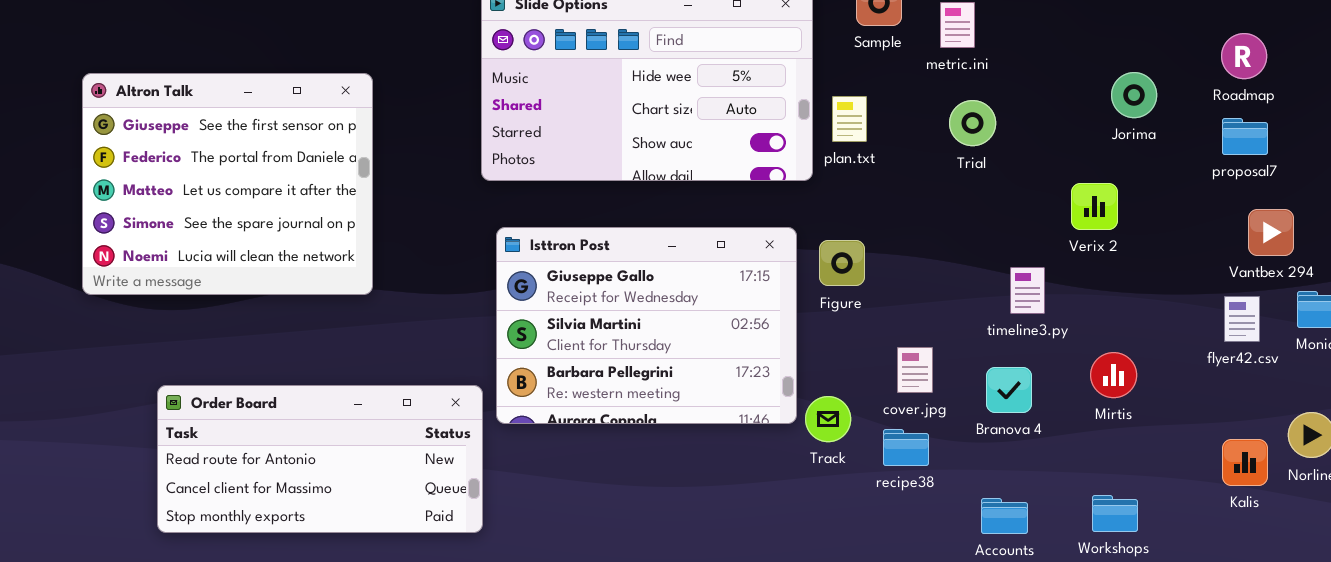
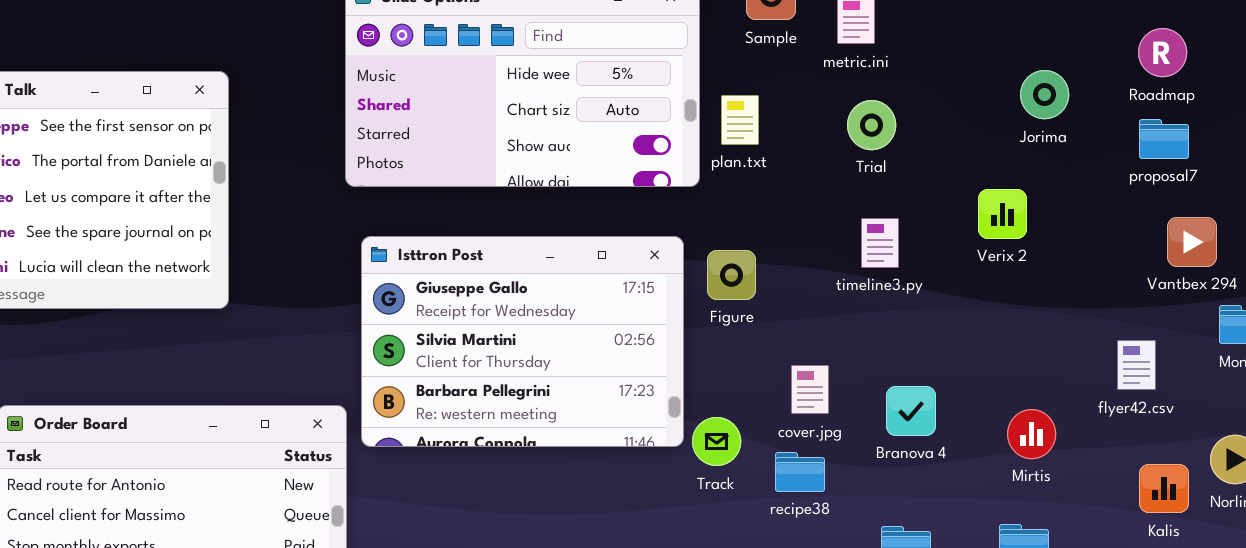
timeline3.py: [1010,267,1045,314] -> [861,218,899,268], moved
flyer42.csv: [1224,296,1260,342] -> [1117,340,1156,390], moved
Mirtis: [1090,352,1137,398] -> [1007,409,1056,459], moved

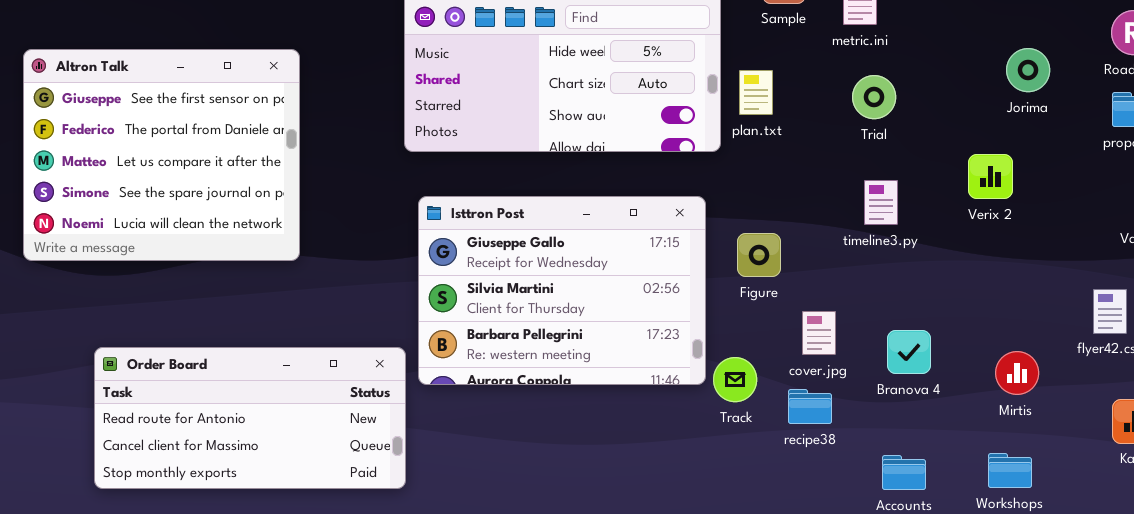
Figure: [707,250,756,300] -> [737,233,781,277], moved

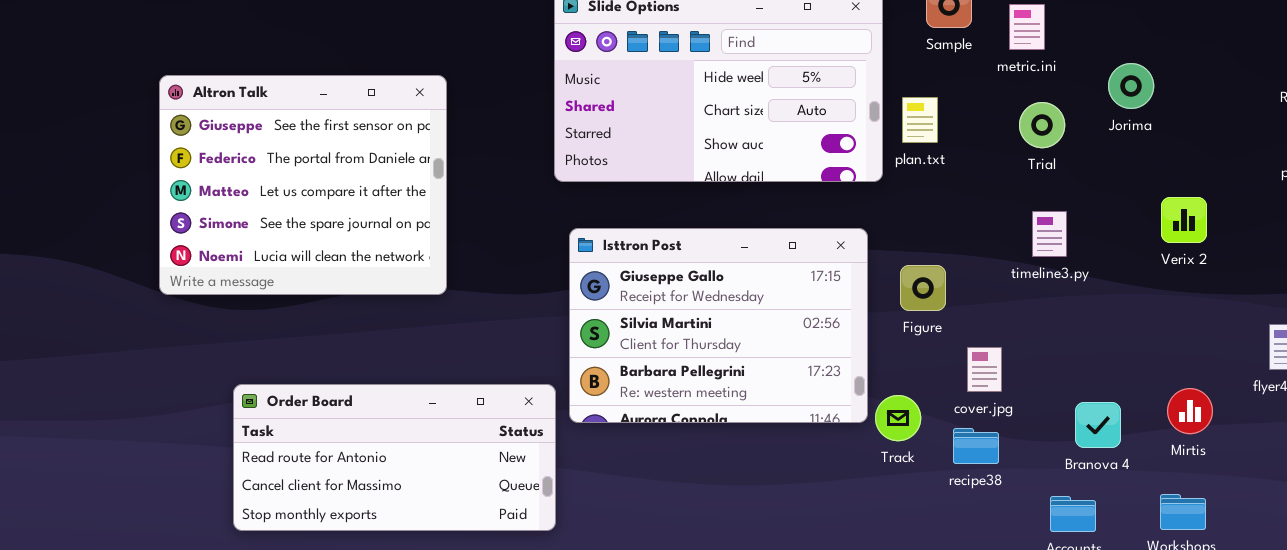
Jorima: [1006,48,1050,92] -> [1108,63,1154,109], moved
Verix 2: [968,154,1013,199] -> [1161,197,1207,243], moved
Branova 4: [887,330,931,374] -> [1075,402,1121,448], moved

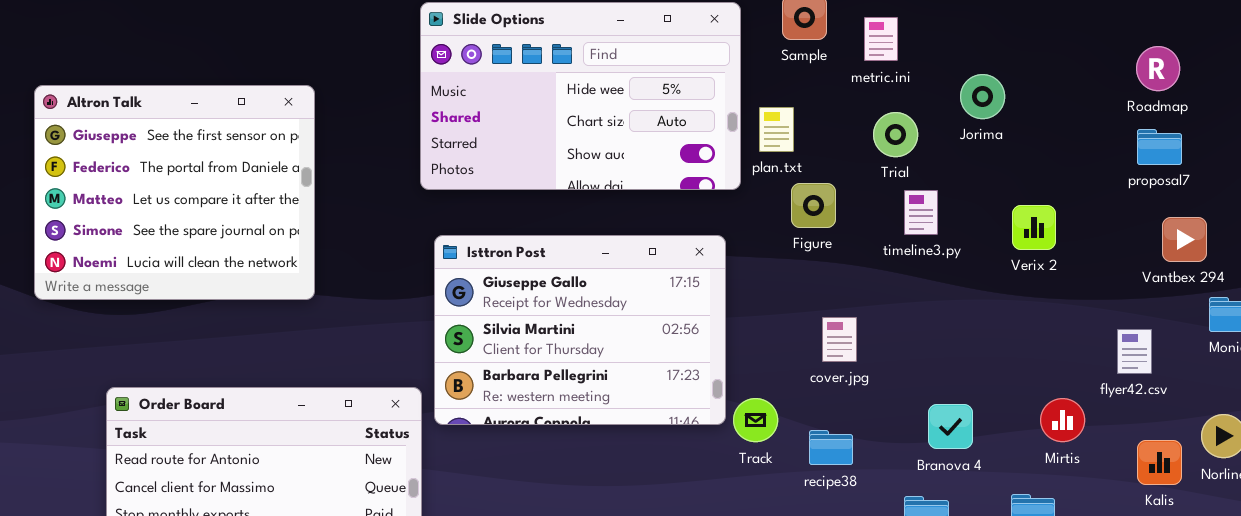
timeline3.py: [1032,211,1067,257] -> [904,190,938,235], moved
Figure: [900,265,946,311] -> [791,183,836,228], moved
cover.jpg: [967,347,1002,392] -> [822,317,857,362], moved
Mirtis: [1167,388,1213,434] -> [1040,398,1085,442], moved

